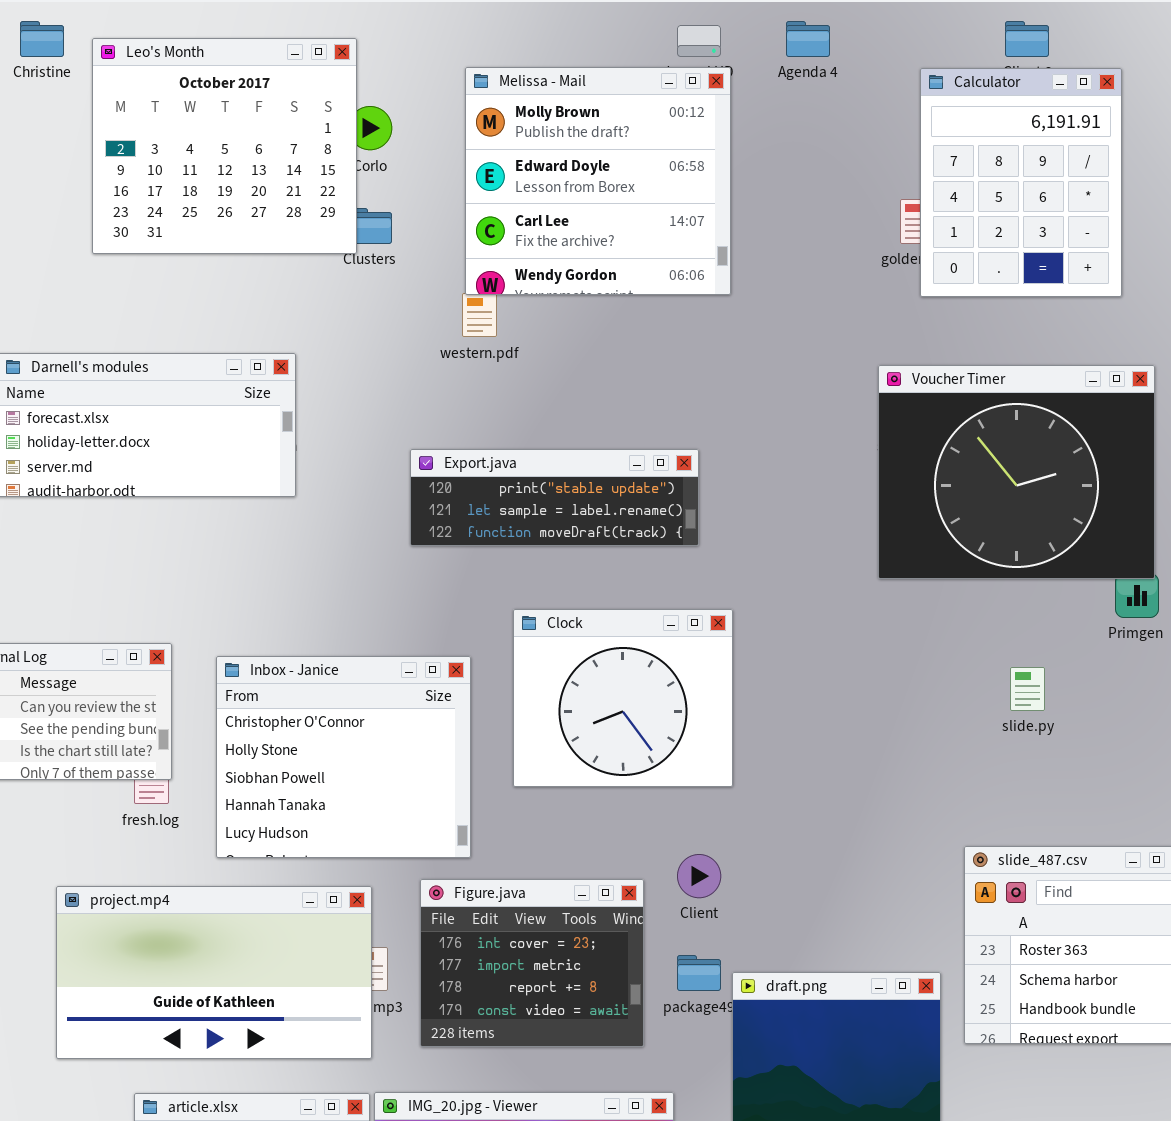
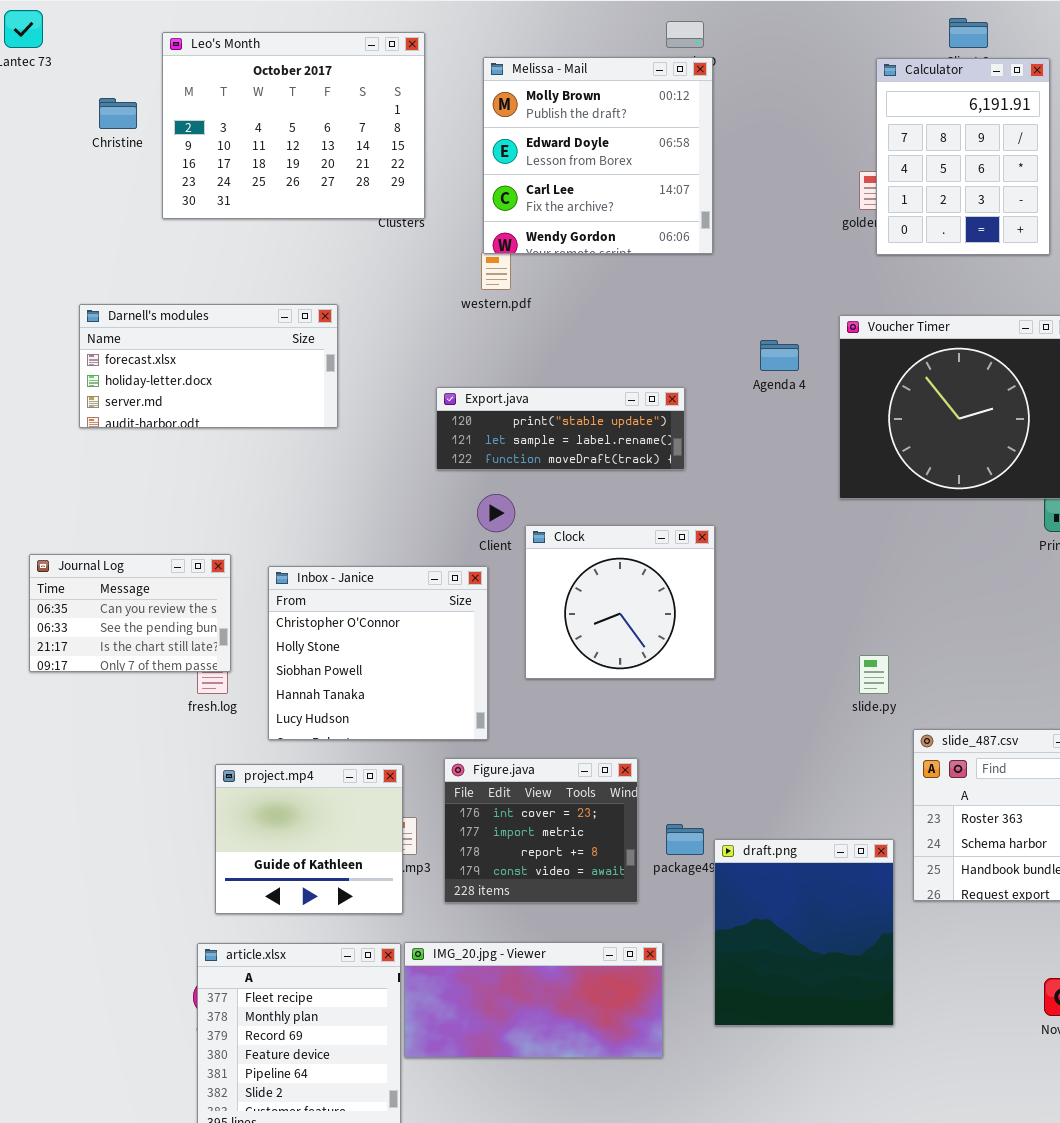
Christine: [20,21,64,57] -> [99,98,137,129], moved
Agenda 4: [786,21,830,57] -> [760,340,799,371], moved
Leo's Month: [92,38,357,254] -> [162,32,425,219], resized
slide.py: [1010,667,1045,711] -> [859,655,889,694], moved
Client: [677,854,721,898] -> [477,494,515,532], moved
project.mp4: [56,886,372,1059] -> [215,764,403,914], resized

